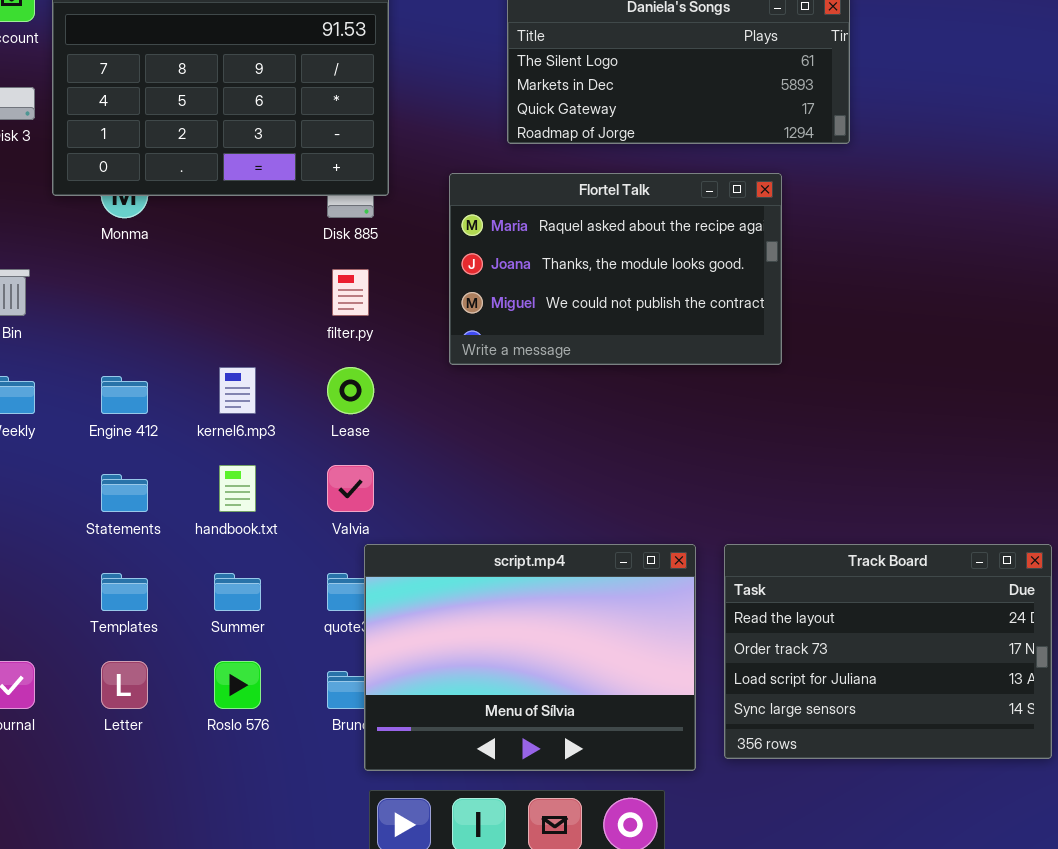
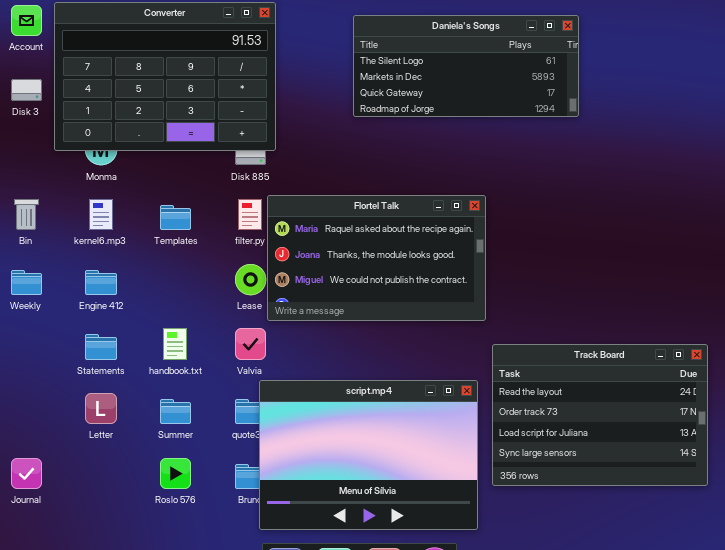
Flortel Talk: [449,173,782,365] -> [267,195,486,321], moved
kernel6.mp3: [219,367,256,414] -> [89,199,113,230], moved
Track Board: [724,544,1052,759] -> [492,344,708,486], moved
Templates: [101,573,148,611] -> [160,205,191,230], moved
Letter: [101,661,148,709] -> [85,393,117,424], moved

